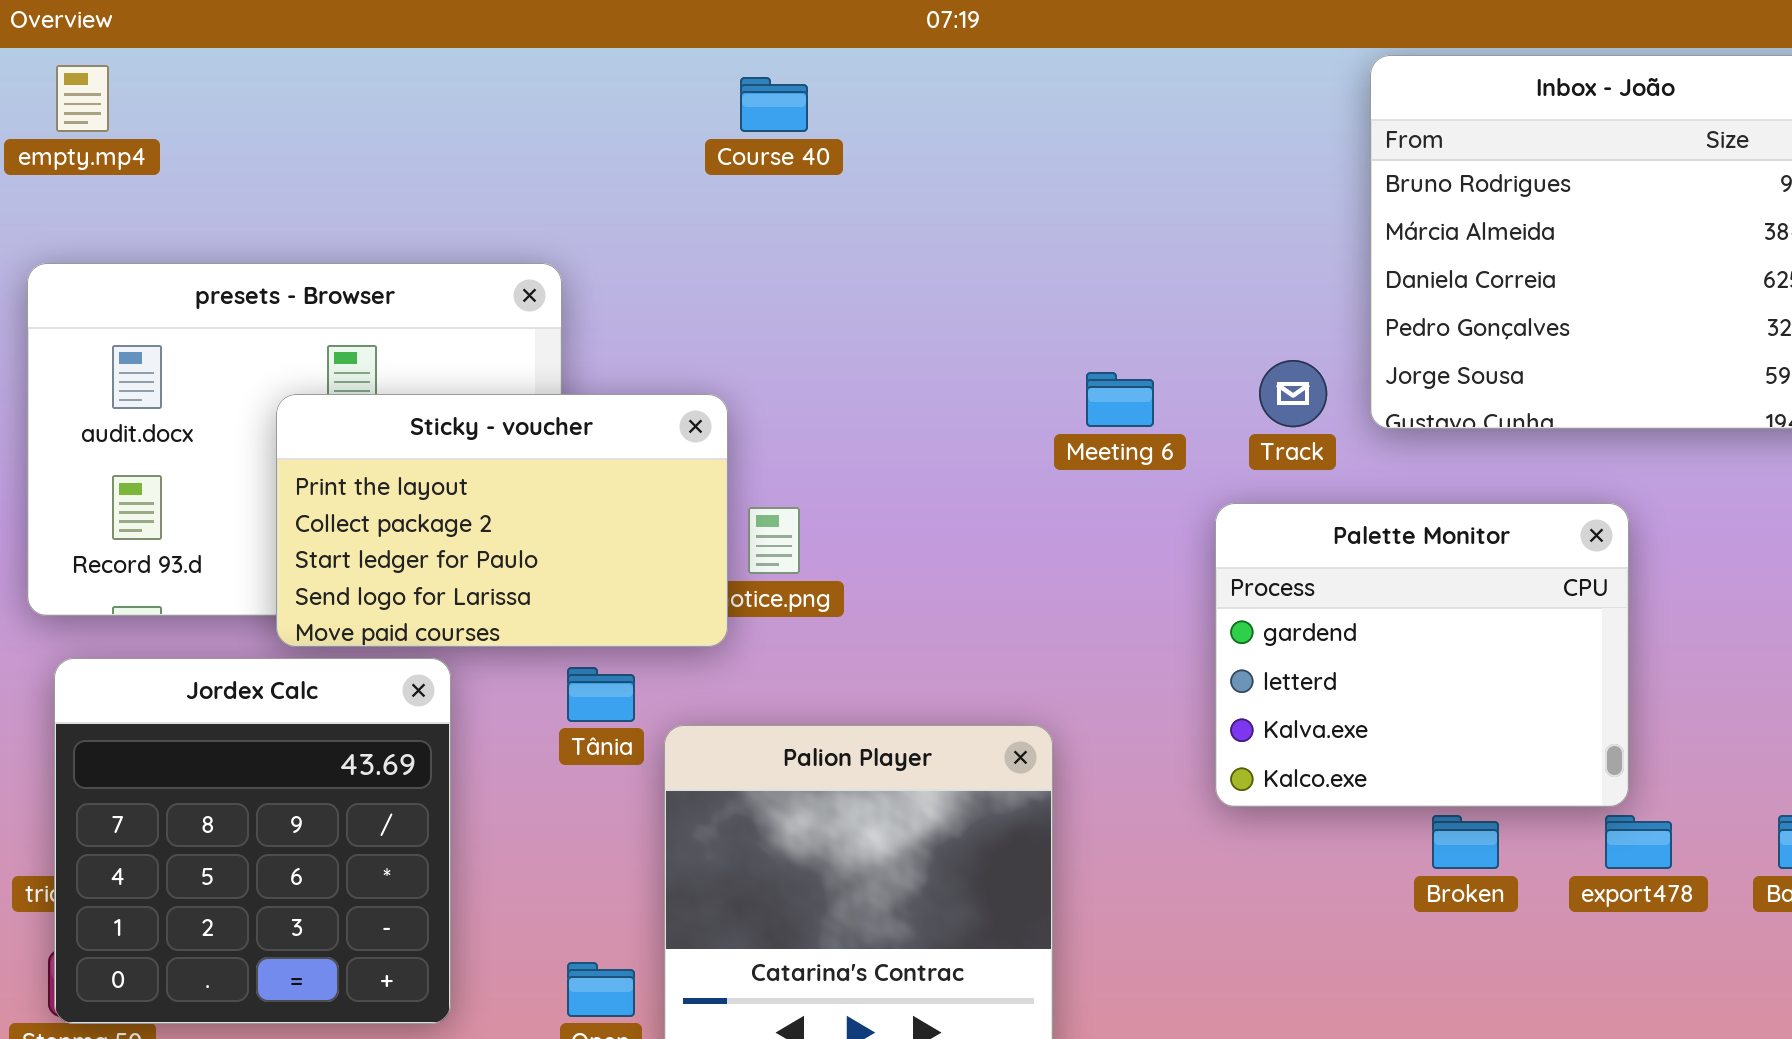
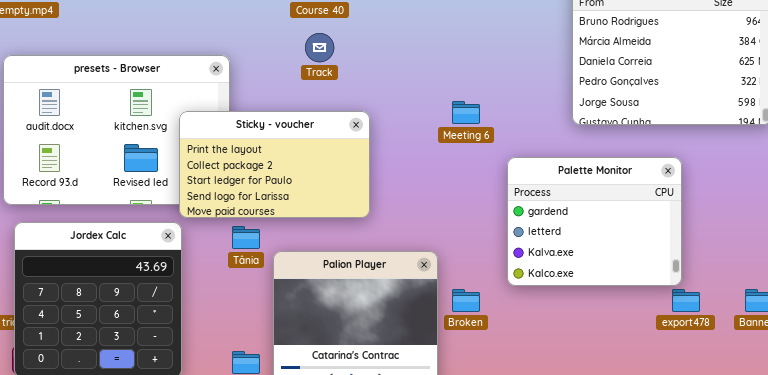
Track: [1259,360,1327,427] -> [305,33,334,62], moved
Sticky - voucher: [276,394,728,647] -> [179,111,370,218], moved
Broken: [1432,815,1499,869] -> [452,289,480,312], moved

